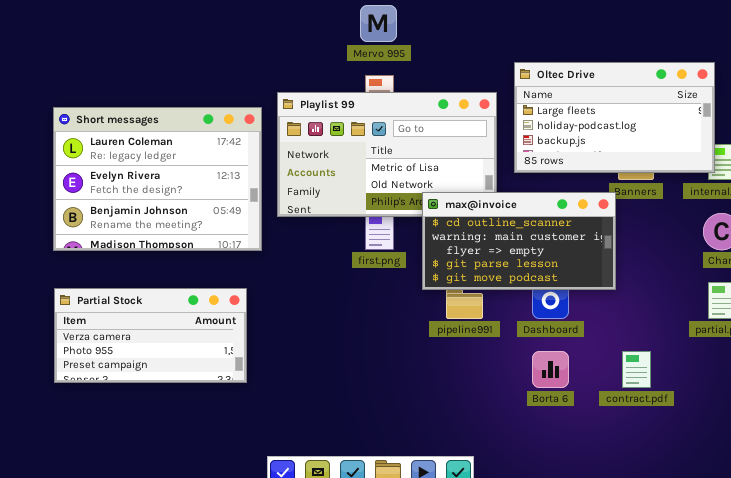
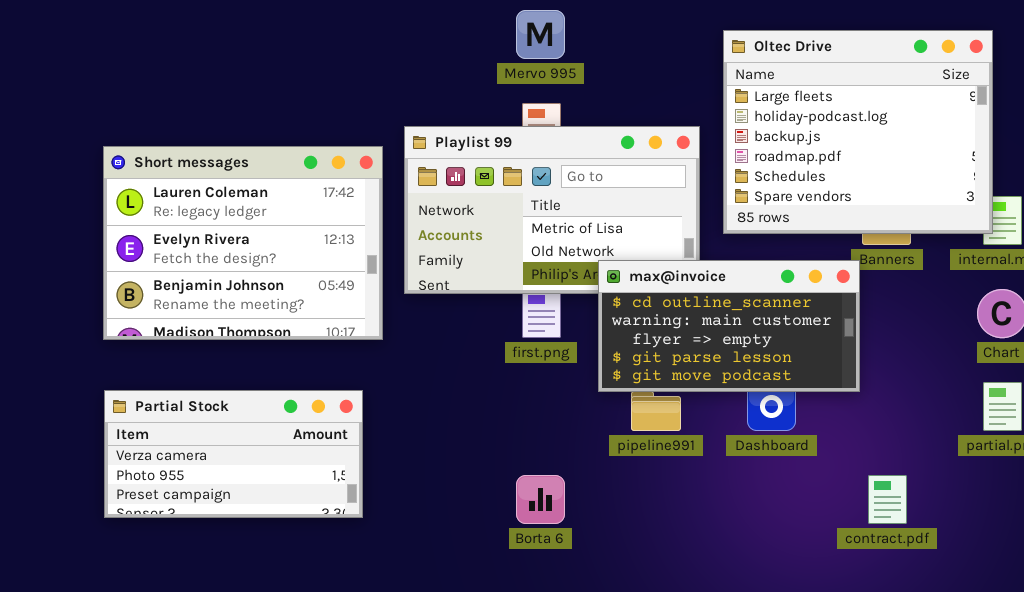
Oltec Drive: [514,62,715,173] -> [723,30,993,234], resized
Borta 6: [532,351,569,388] -> [516,475,565,524], moved

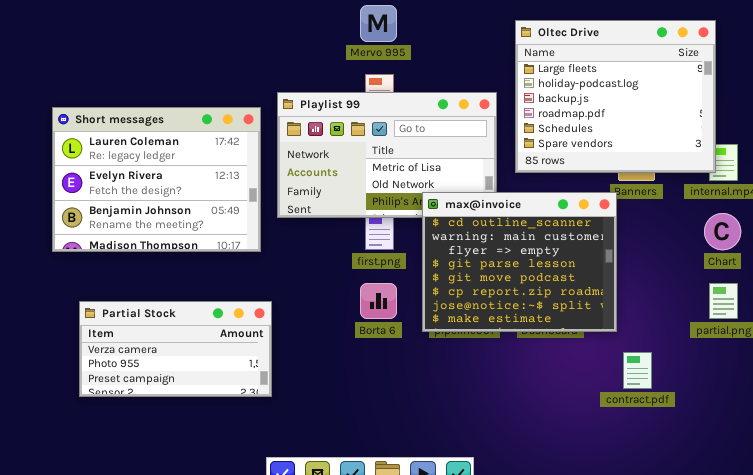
max@invoice: [598,260,860,392] -> [422,192,617,332], resized
Partial Stock: [104,390,363,518] -> [79,301,272,397], moved
Borta 6: [516,475,565,524] -> [360,283,397,319], moved

